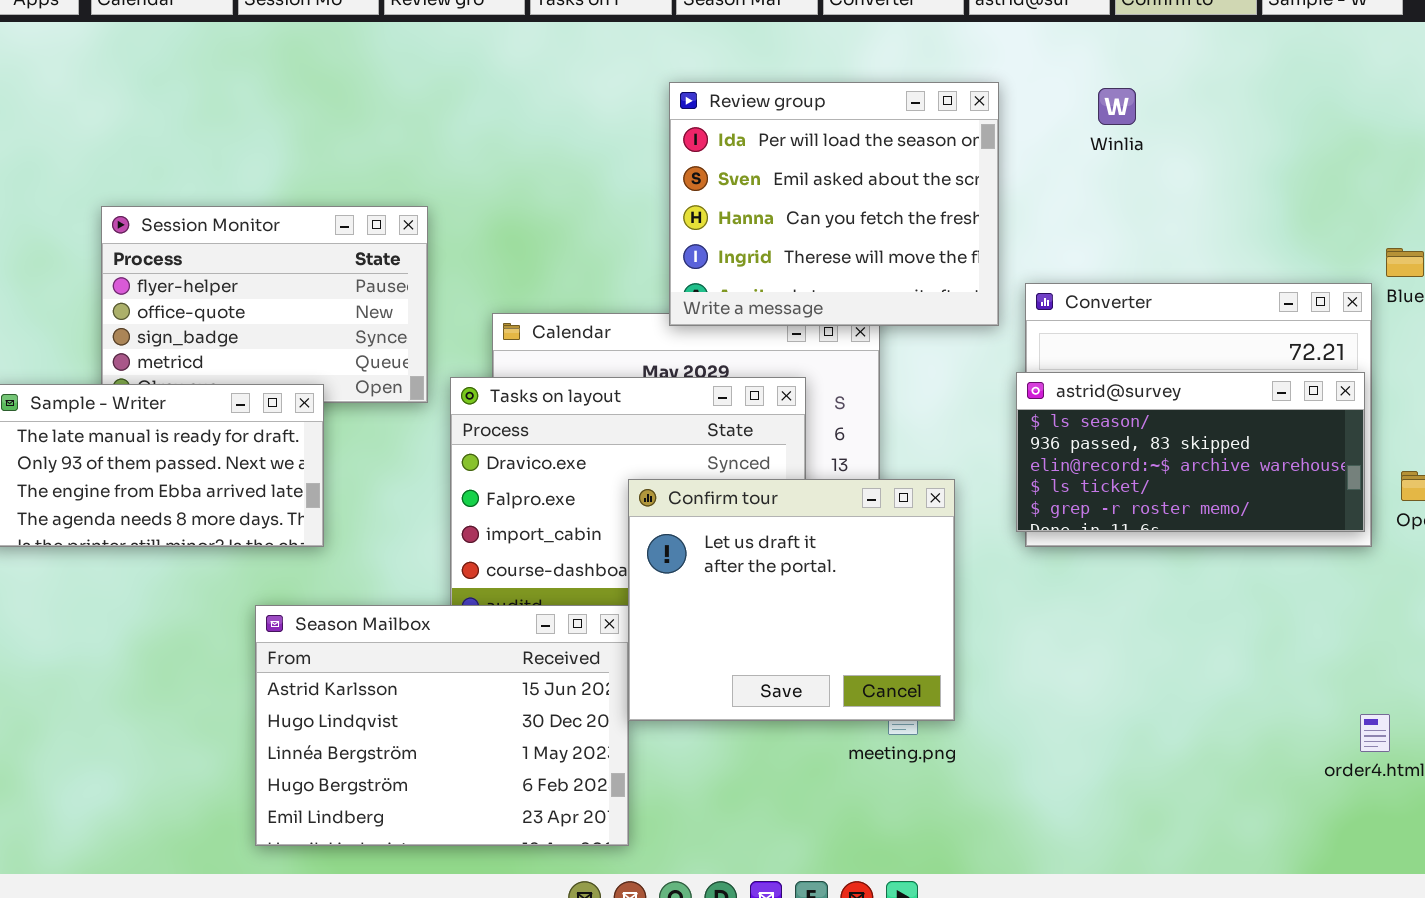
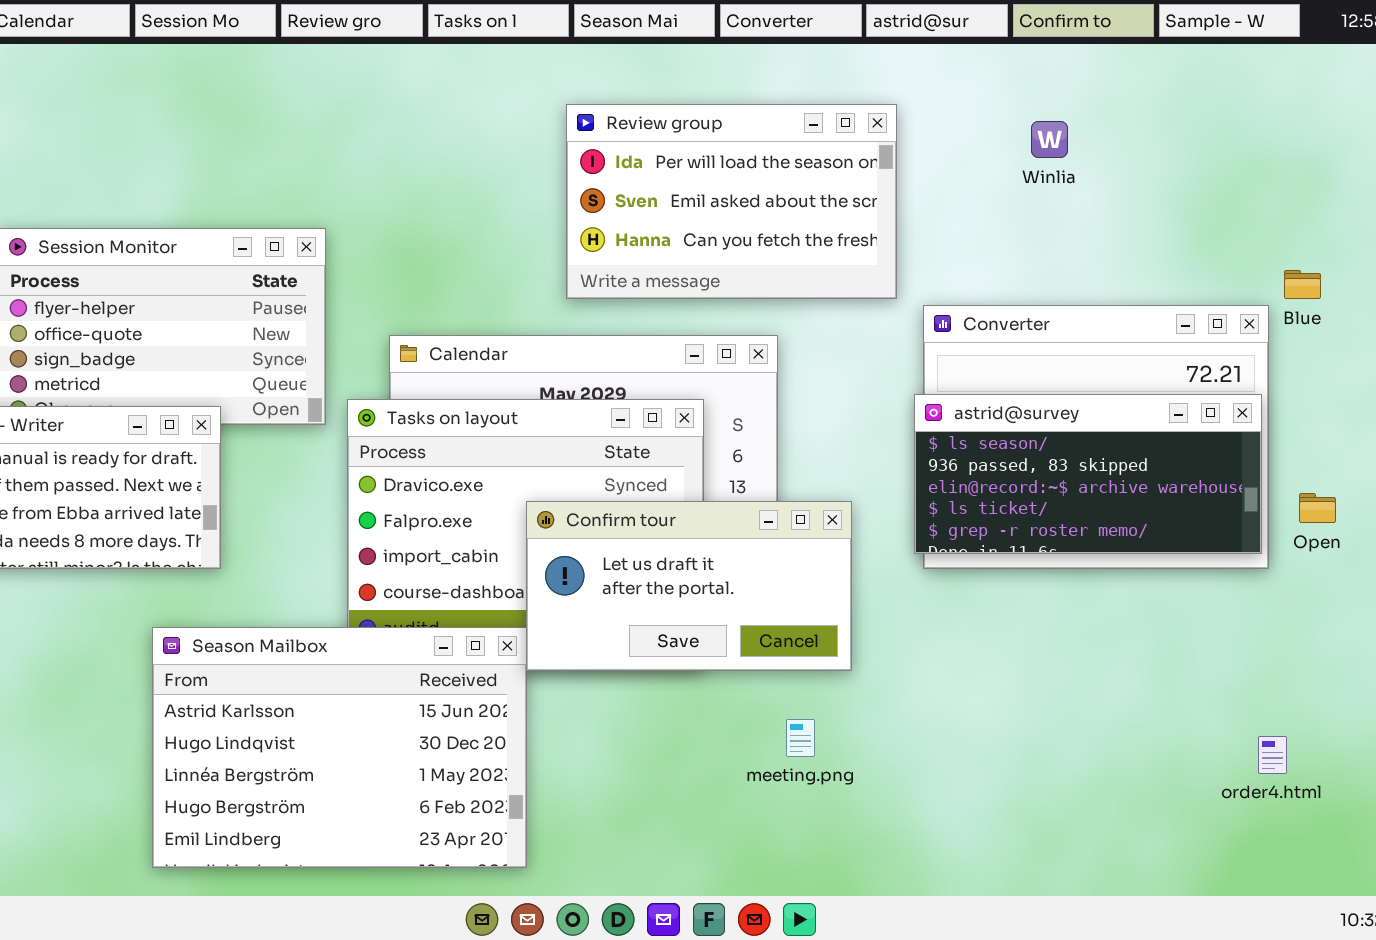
Review group: [669,82,999,326] -> [566,104,897,299], resized
Winlia: [1098,88,1136,125] -> [1031,121,1068,158], moved
Confirm tour: [628,479,955,721] -> [526,501,852,671], resized

